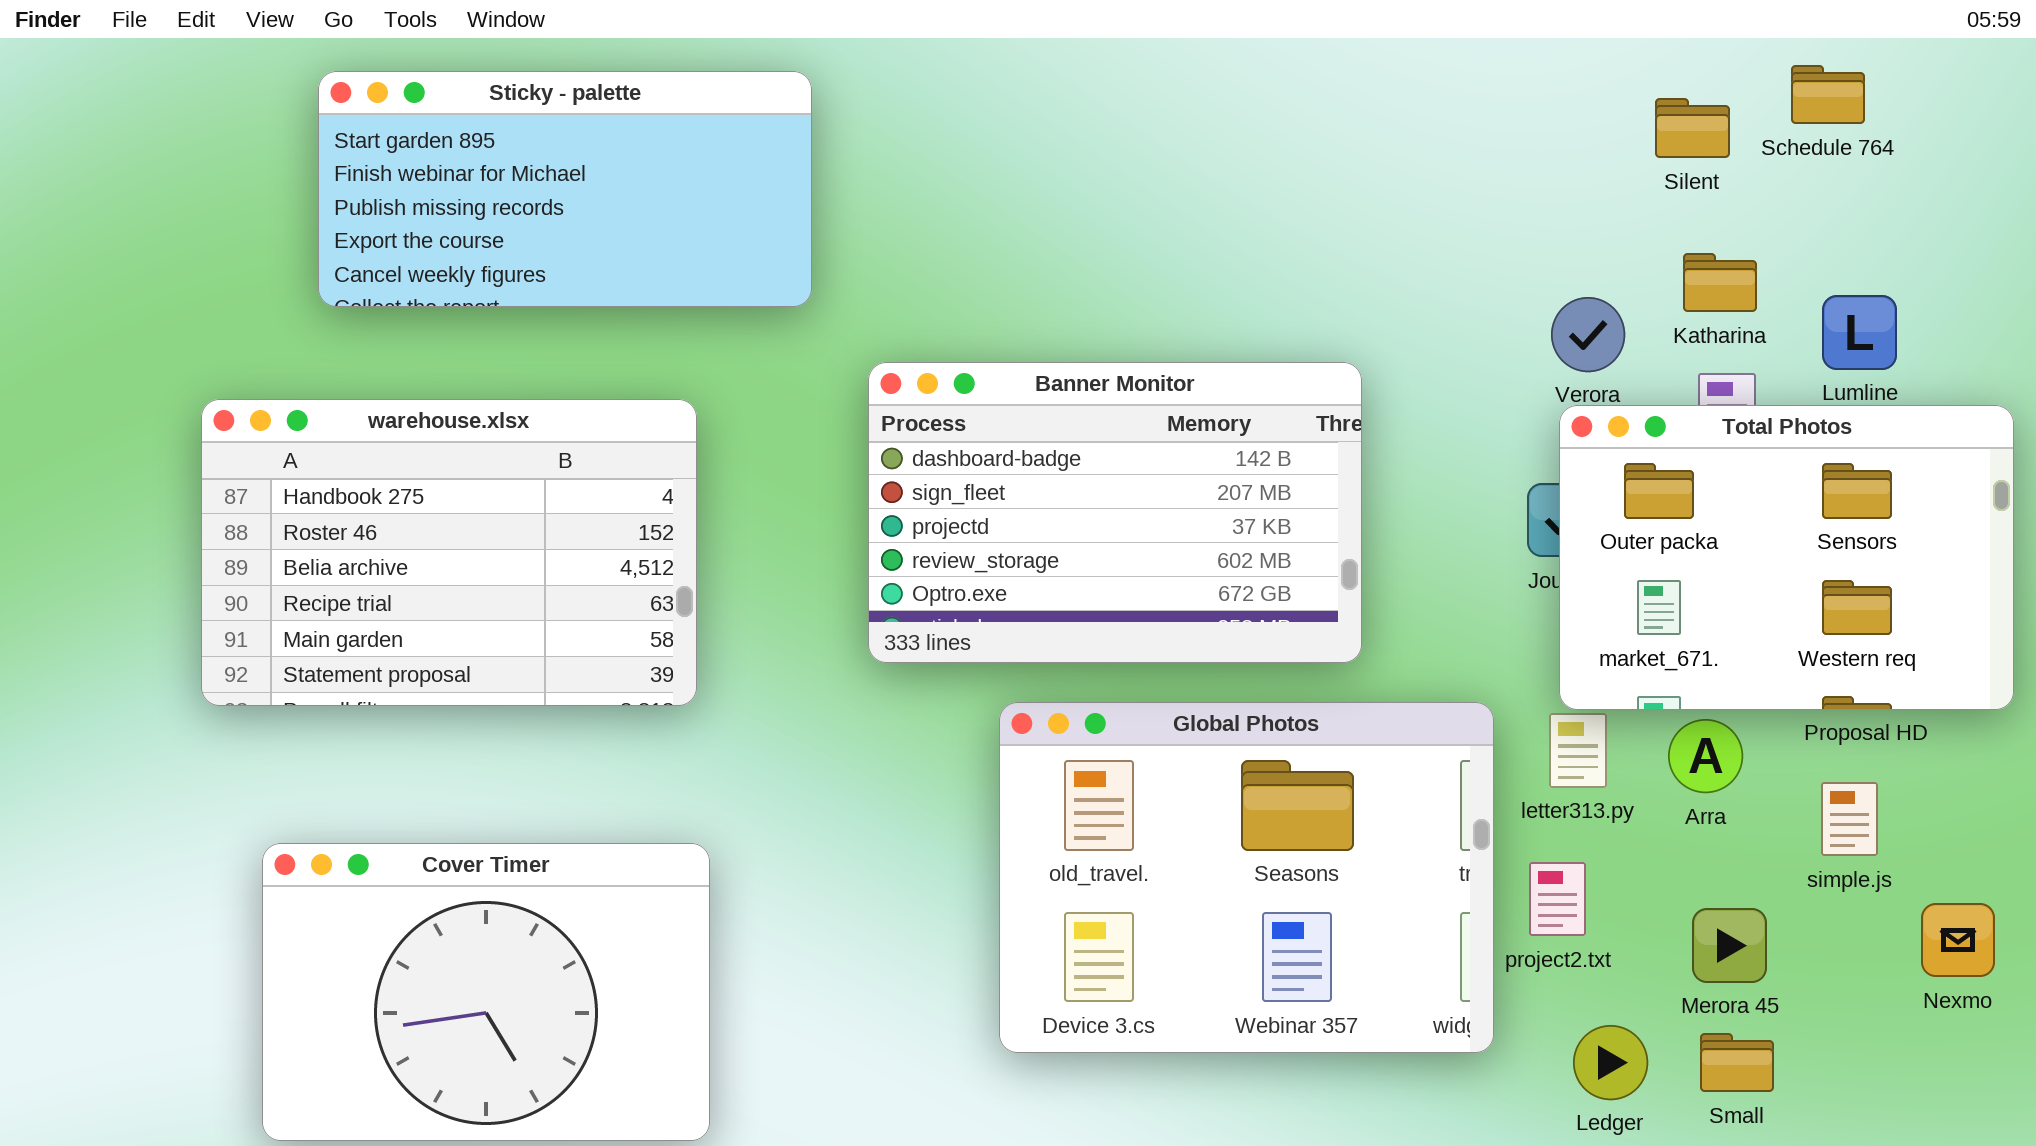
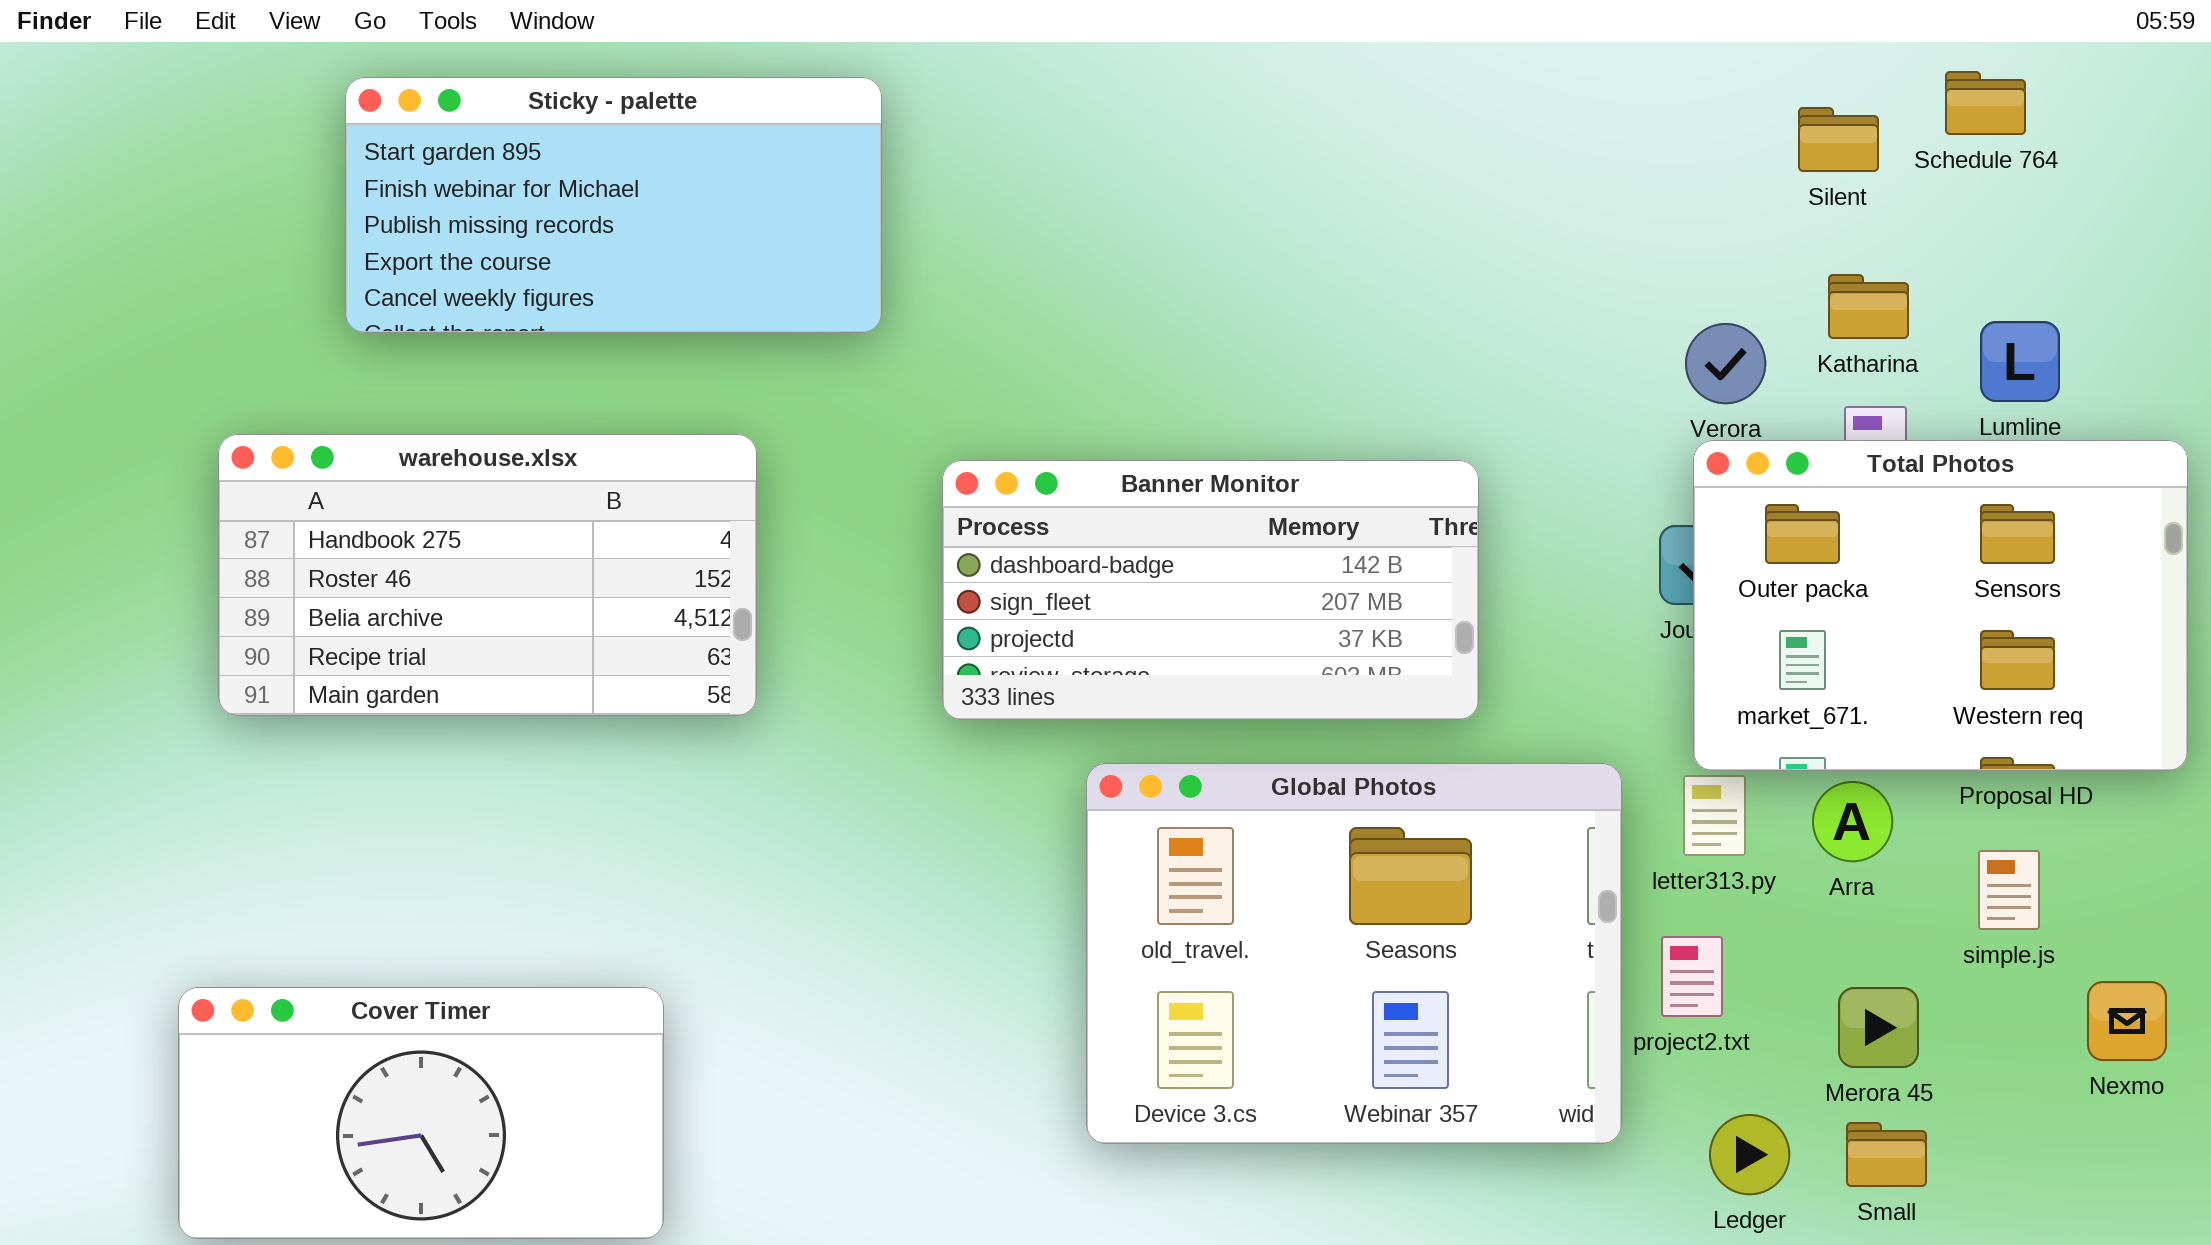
Banner Monitor: [868,362,1362,663] -> [942,460,1479,720], resized
warehouse.xlsx: [201,399,697,706] -> [218,434,757,716], resized
Cover Timer: [262,843,710,1141] -> [178,987,664,1239], moved, resized

